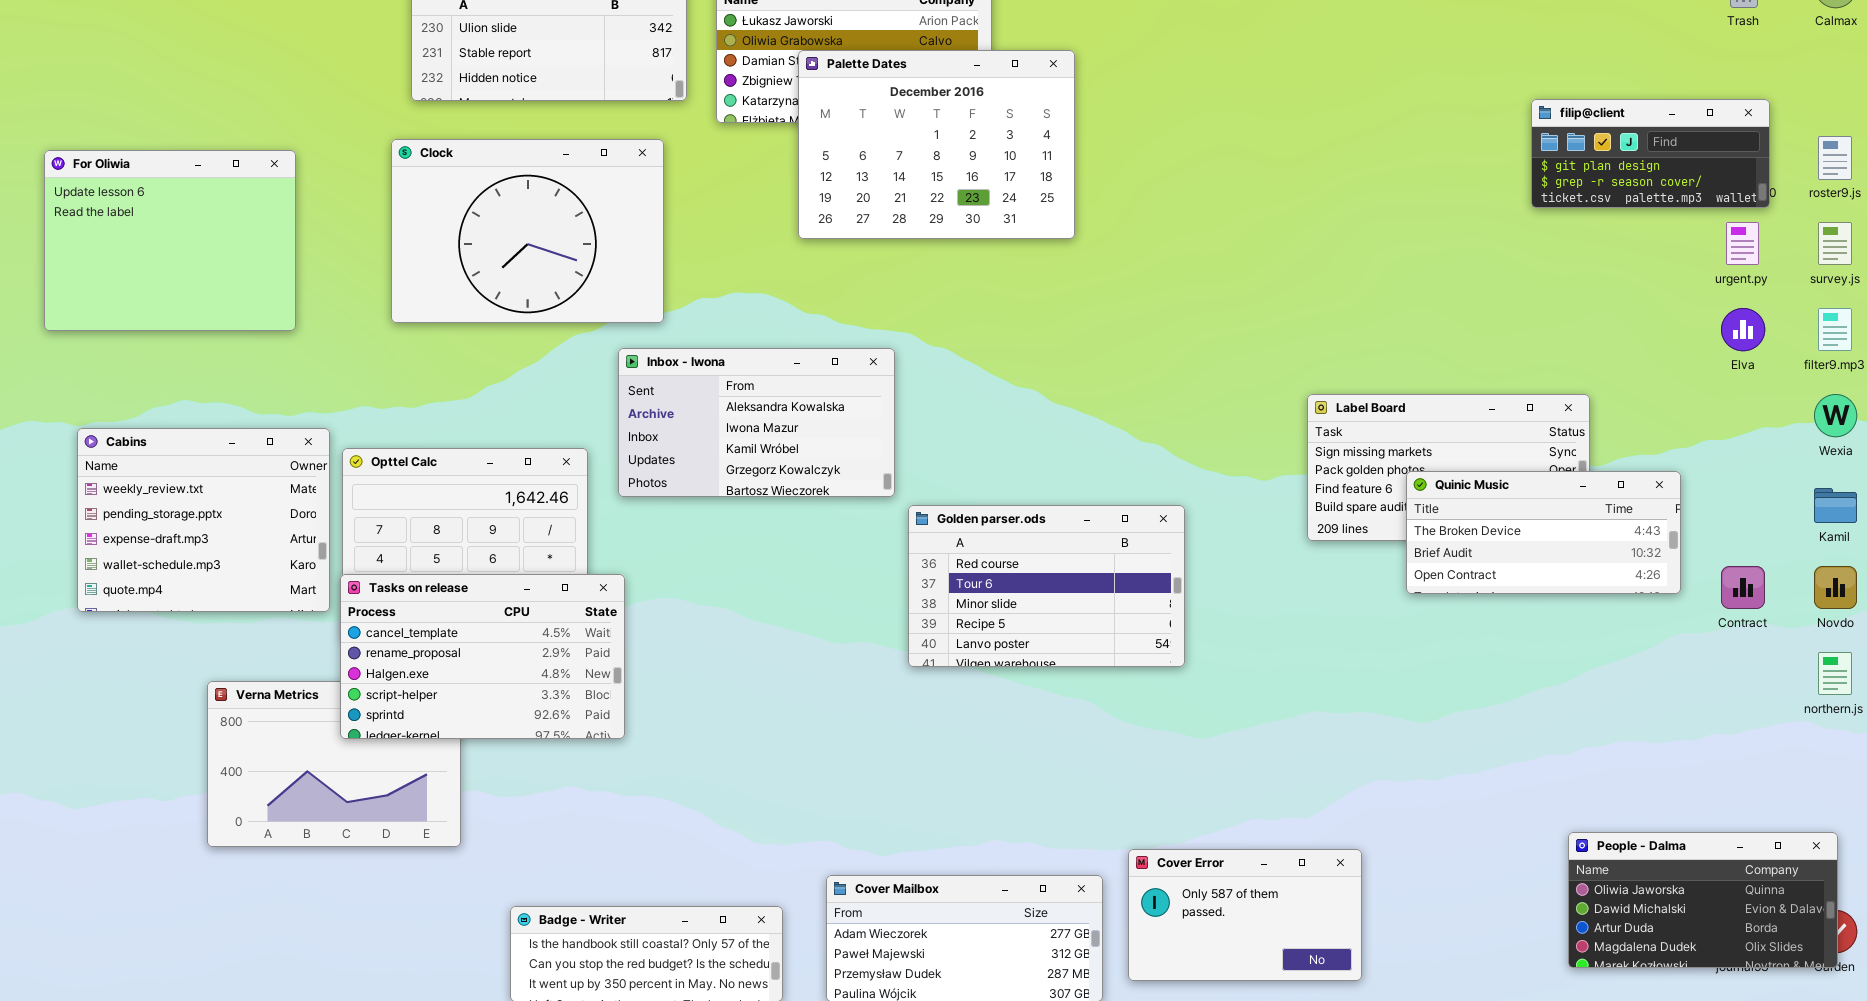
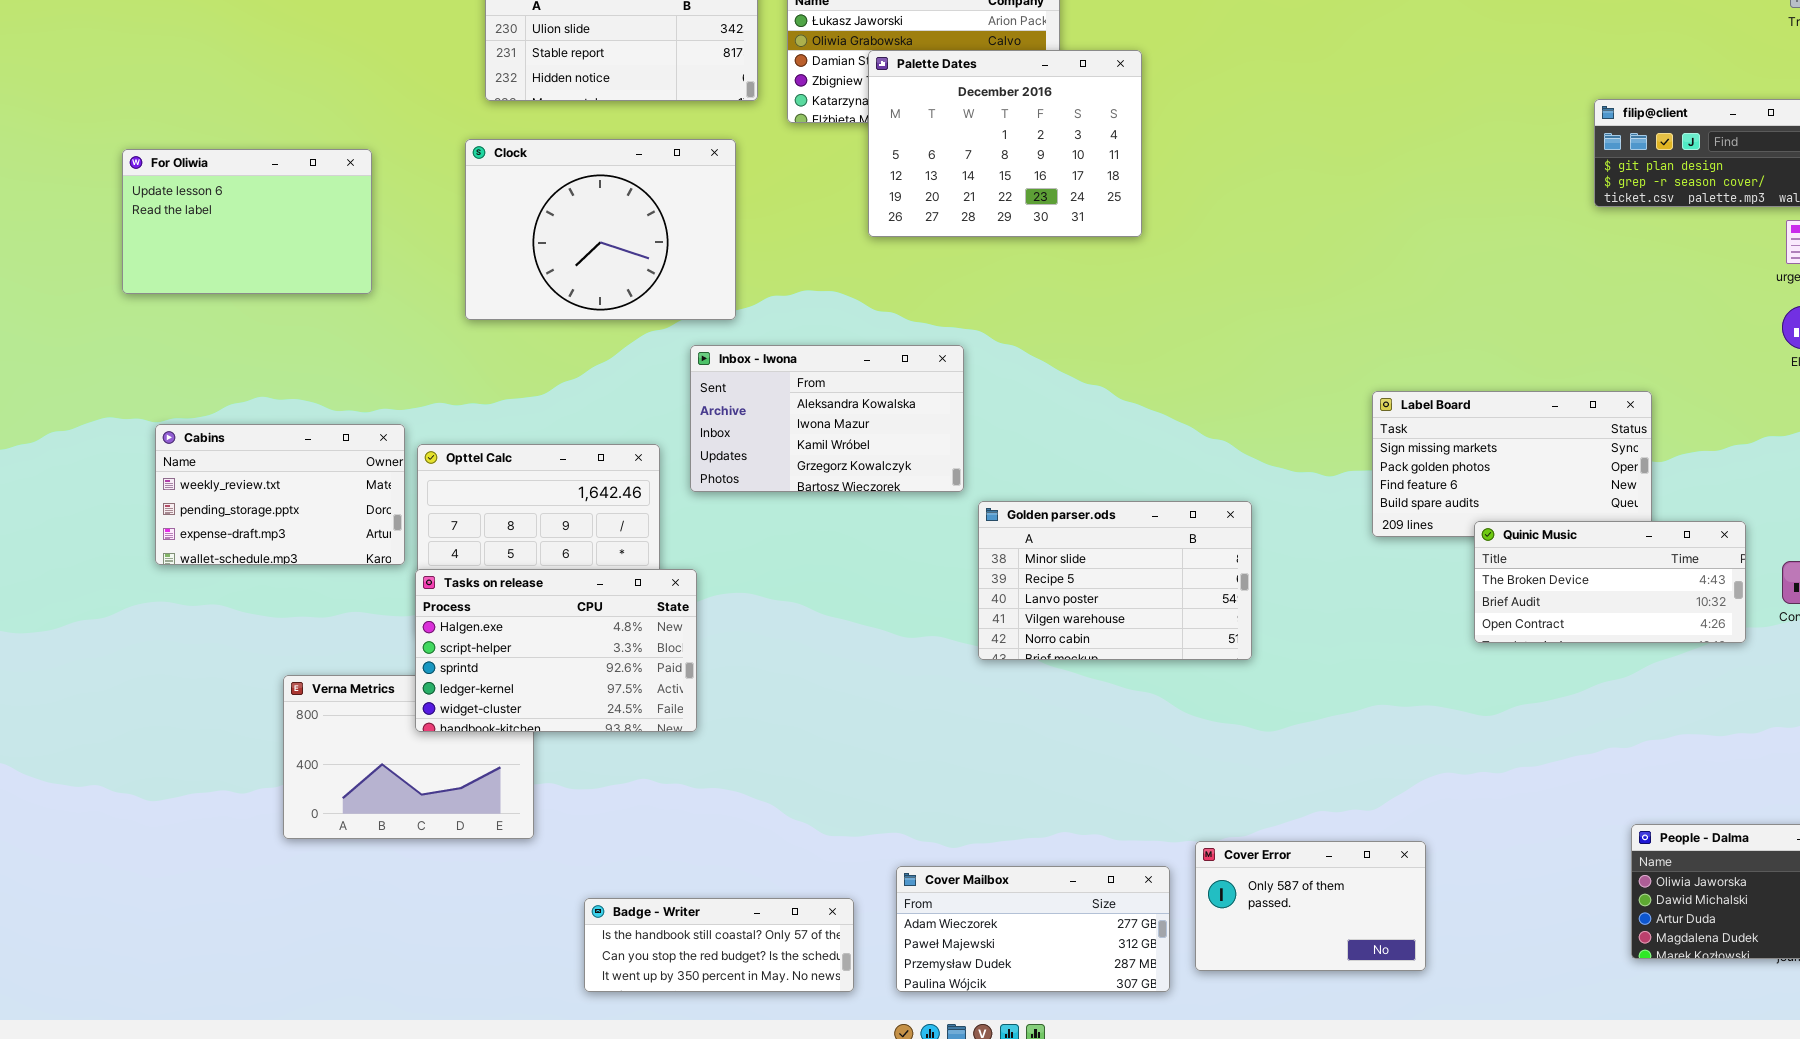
For Oliwia: [44,150,296,331] -> [122,149,372,294], resized
Cabins: [77,428,330,612] -> [155,424,405,565], resized
Quinic Music: [1406,471,1681,594] -> [1474,521,1746,643], moved
Golden parser.ods: [908,505,1185,667] -> [978,501,1252,660], scrolled down 2 rows
Tasks on release: [340,574,625,739] -> [415,569,697,732], scrolled down 2 rows

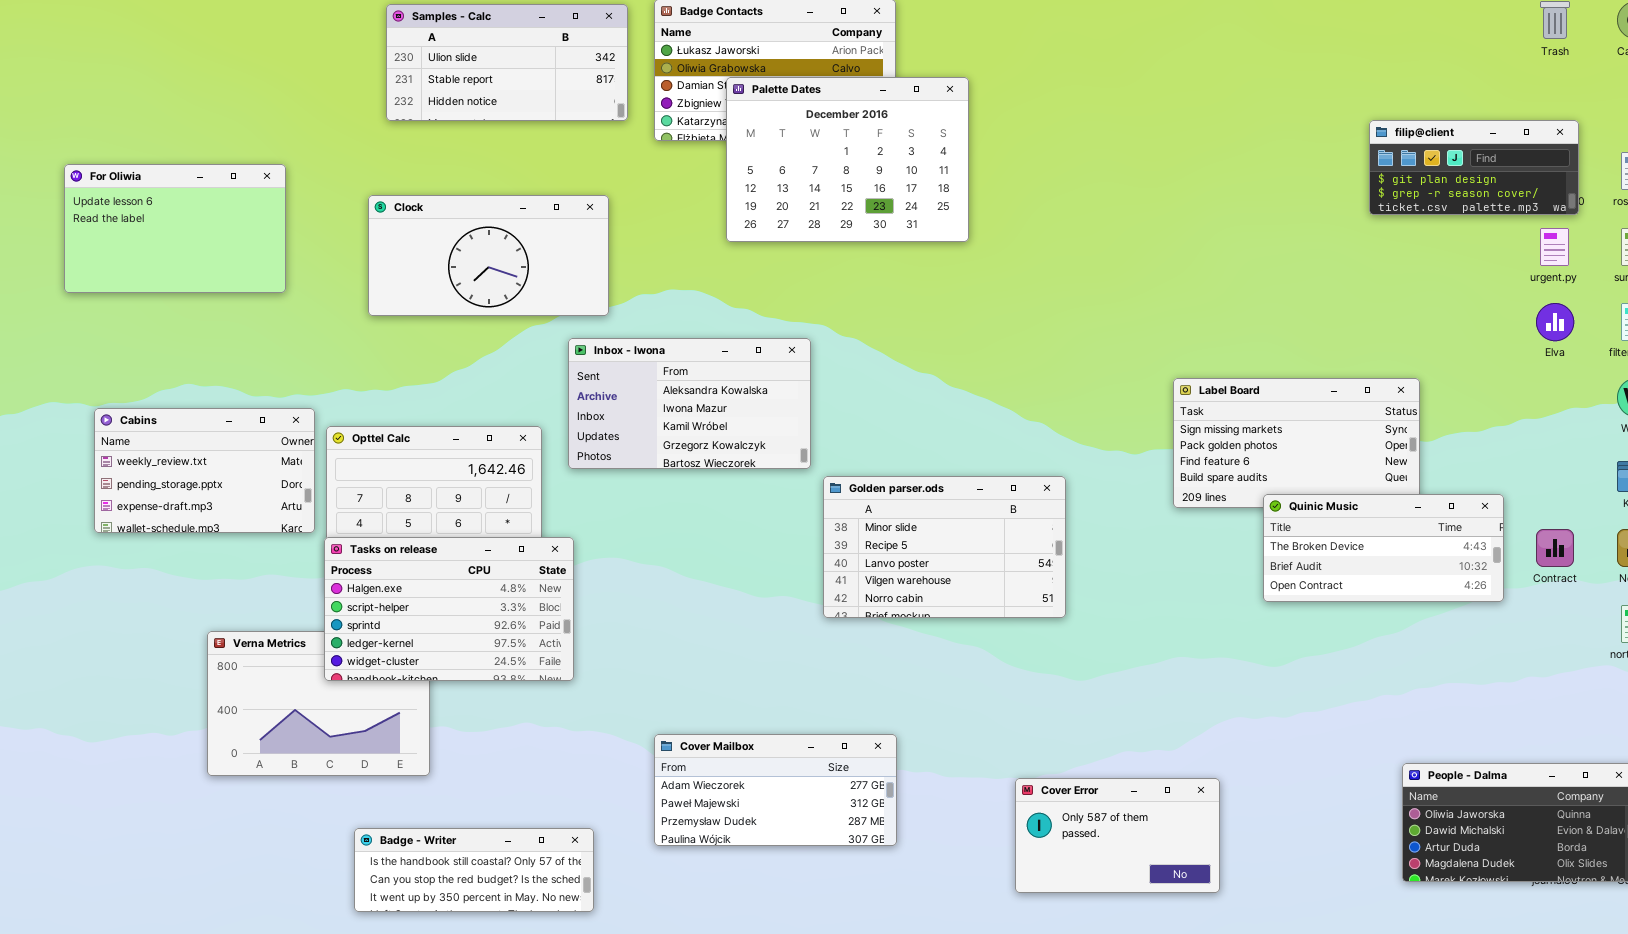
Clock: [465,139,736,320] -> [368,195,609,316], resized
Cover Mailbox: [896,866,1170,992] -> [654,734,897,846], moved
Badge - Writer: [584,898,854,992] -> [354,828,594,912], moved

